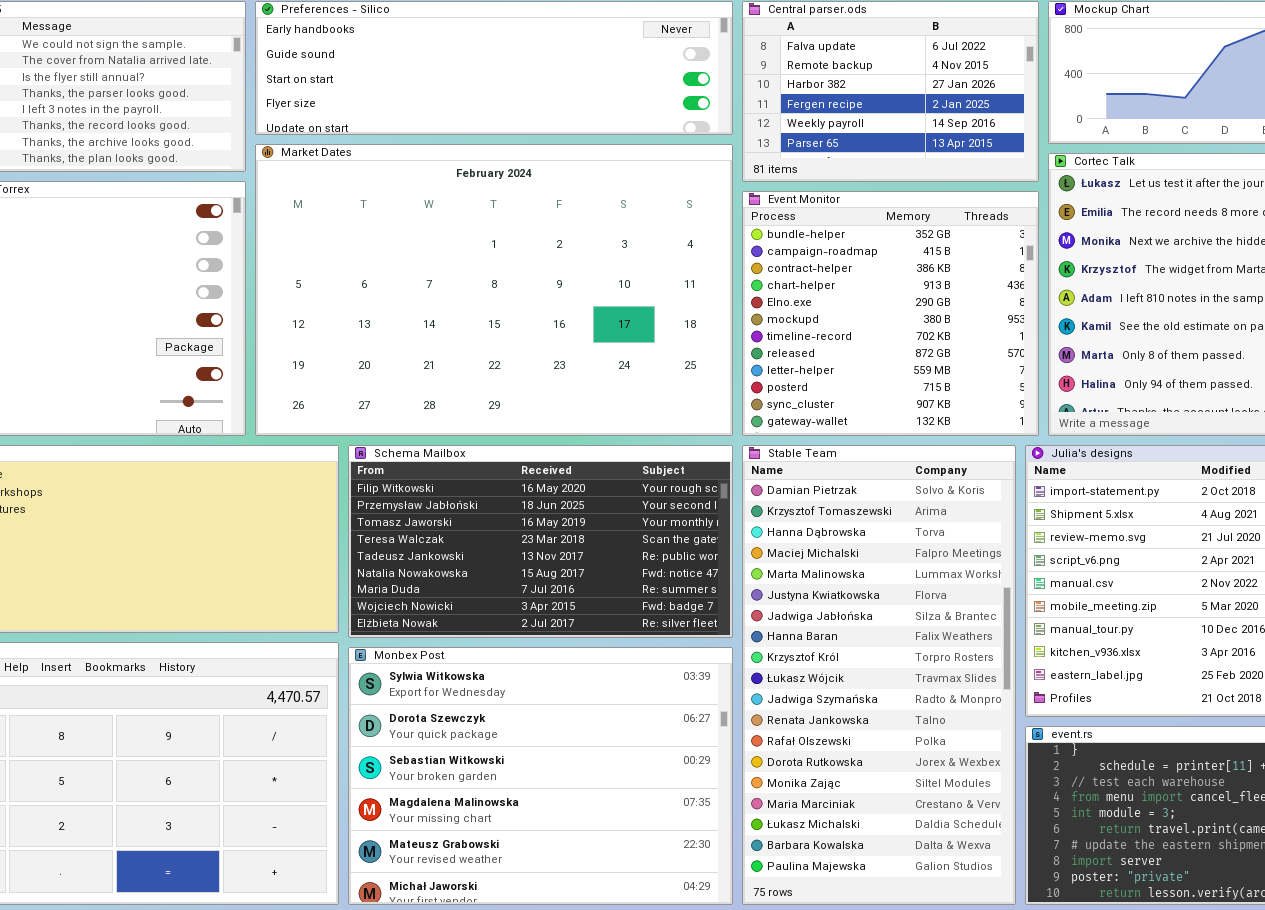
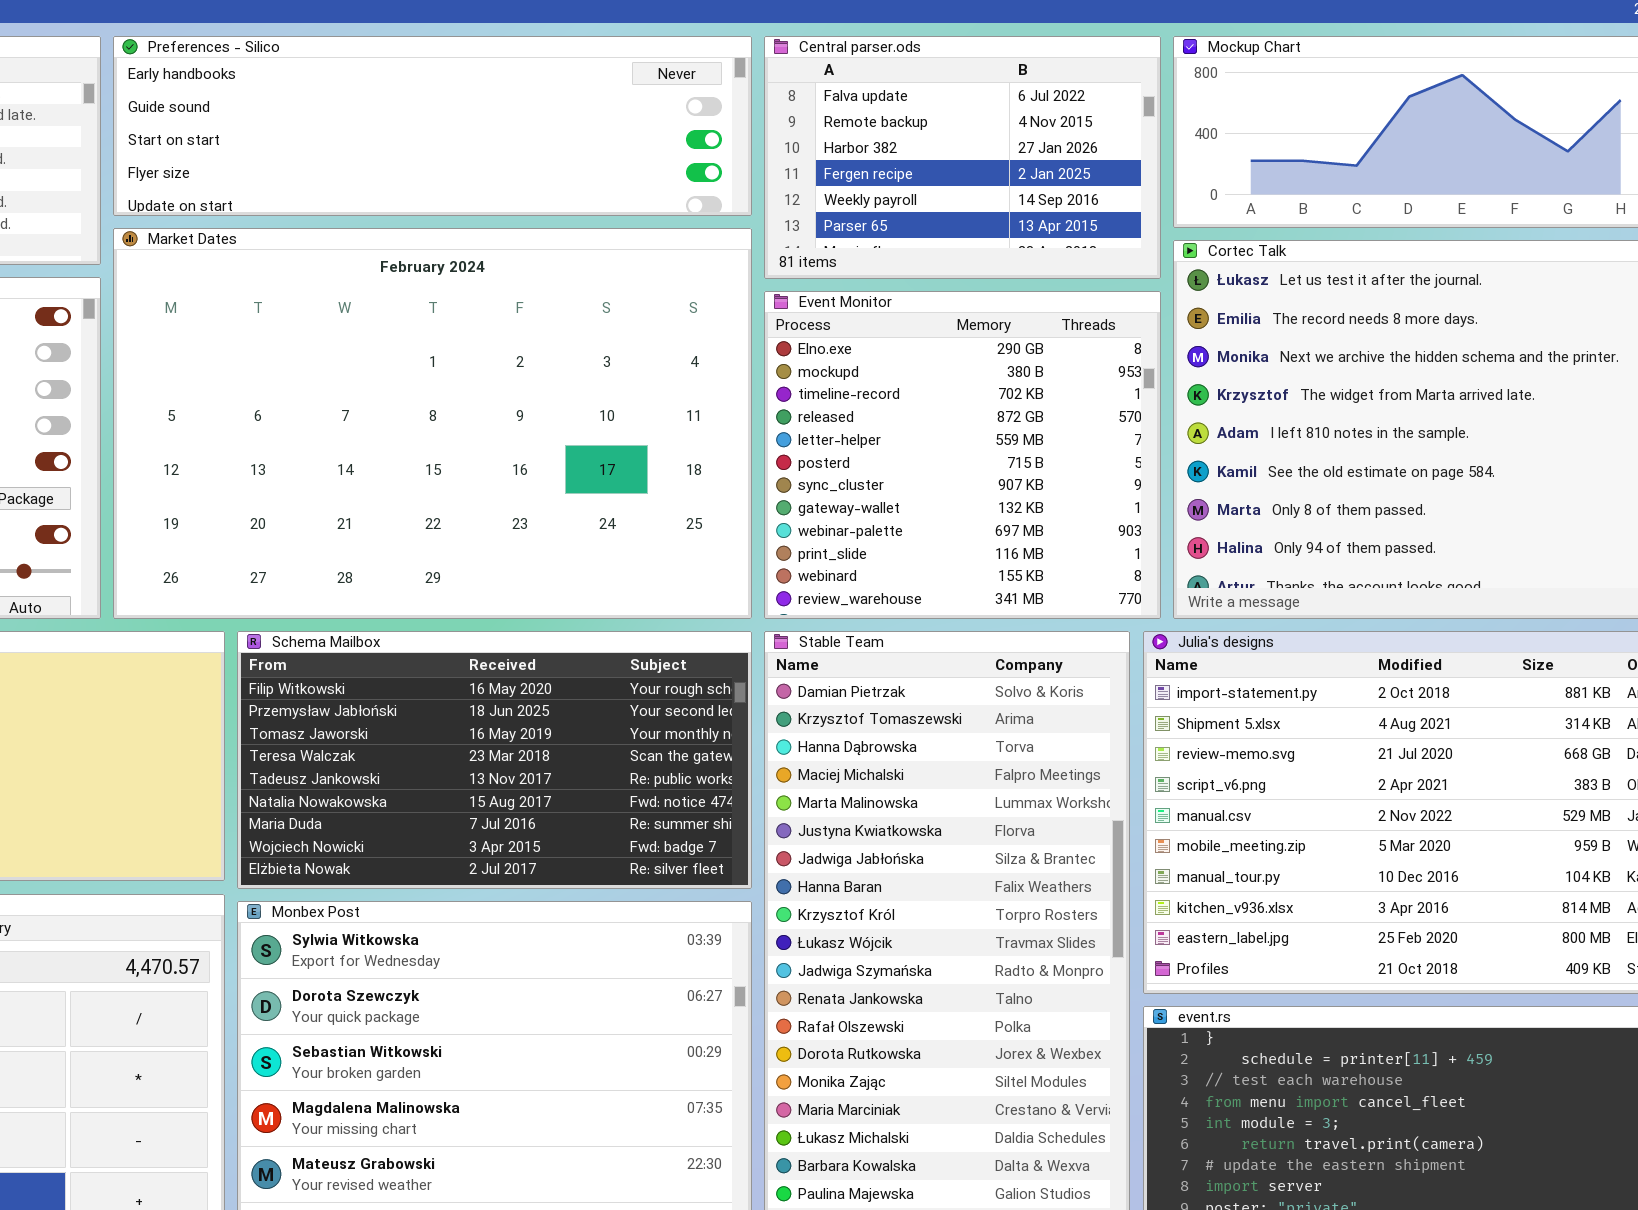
Event Monitor: [742,191,1039,436] -> [764,291,1161,619], scrolled down 4 rows

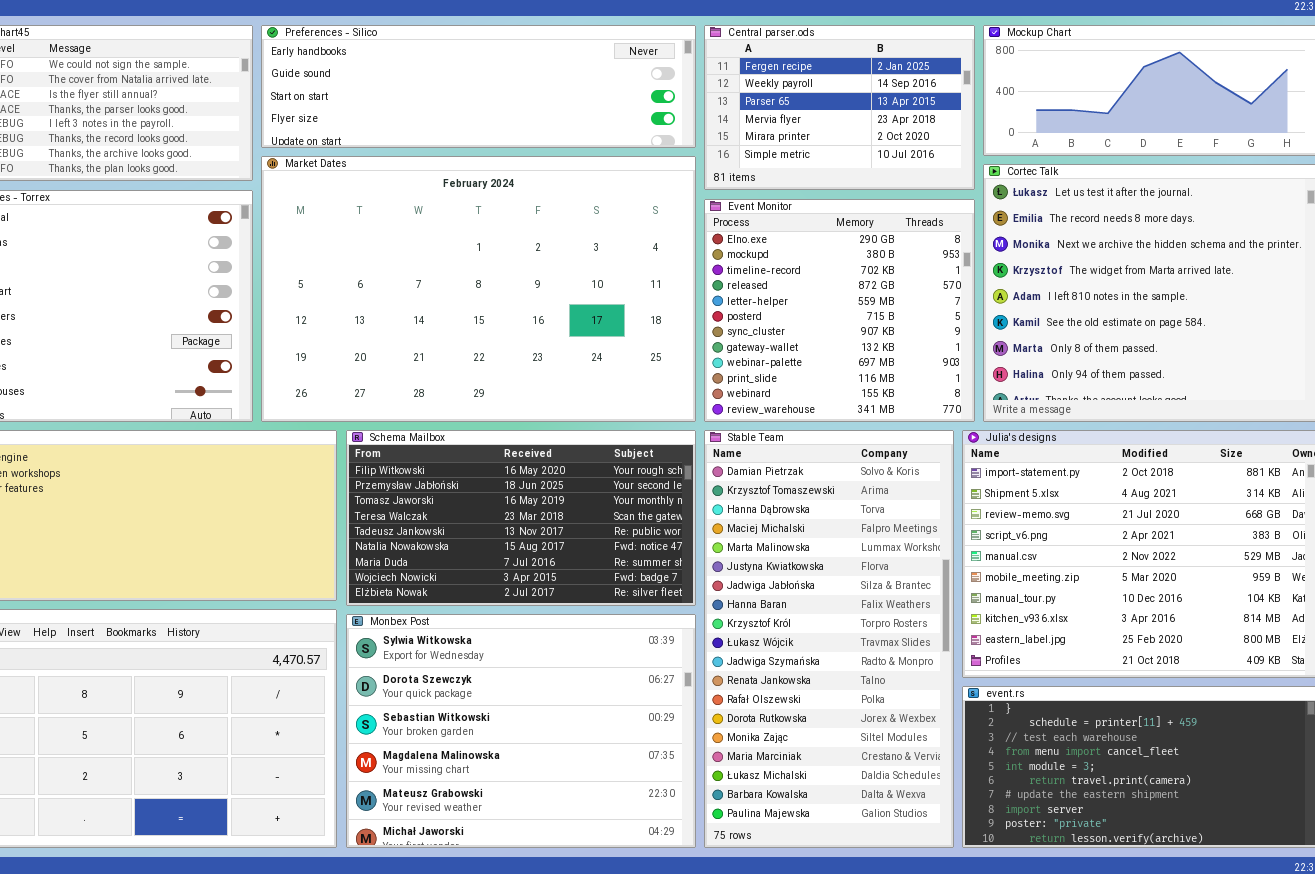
Central parser.ods: [764,36,1161,279] -> [704,25,975,190], scrolled down 3 rows

